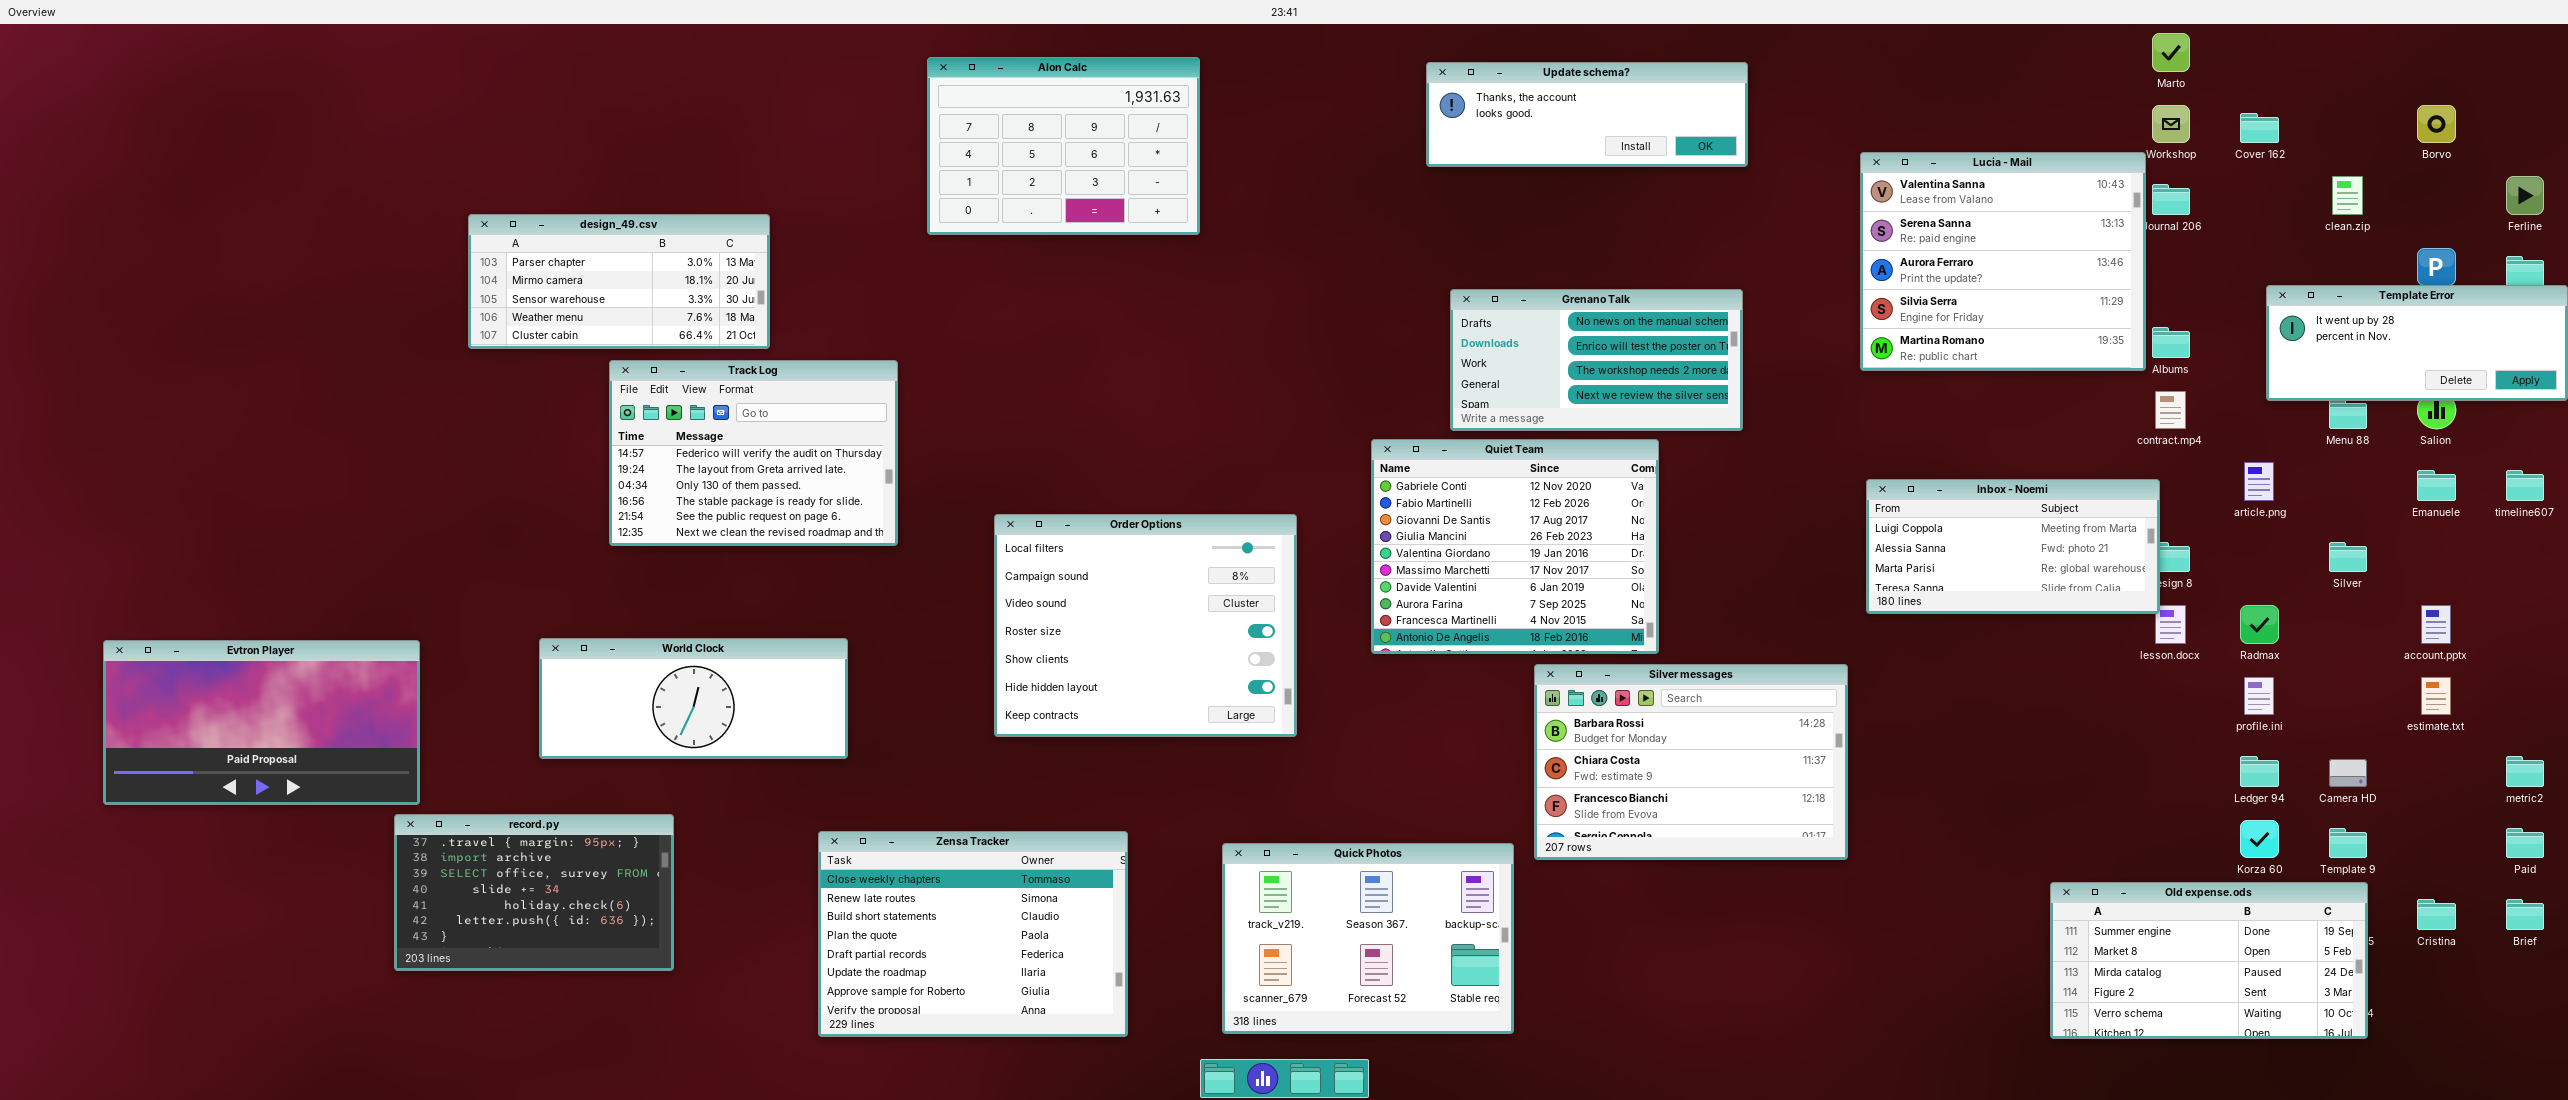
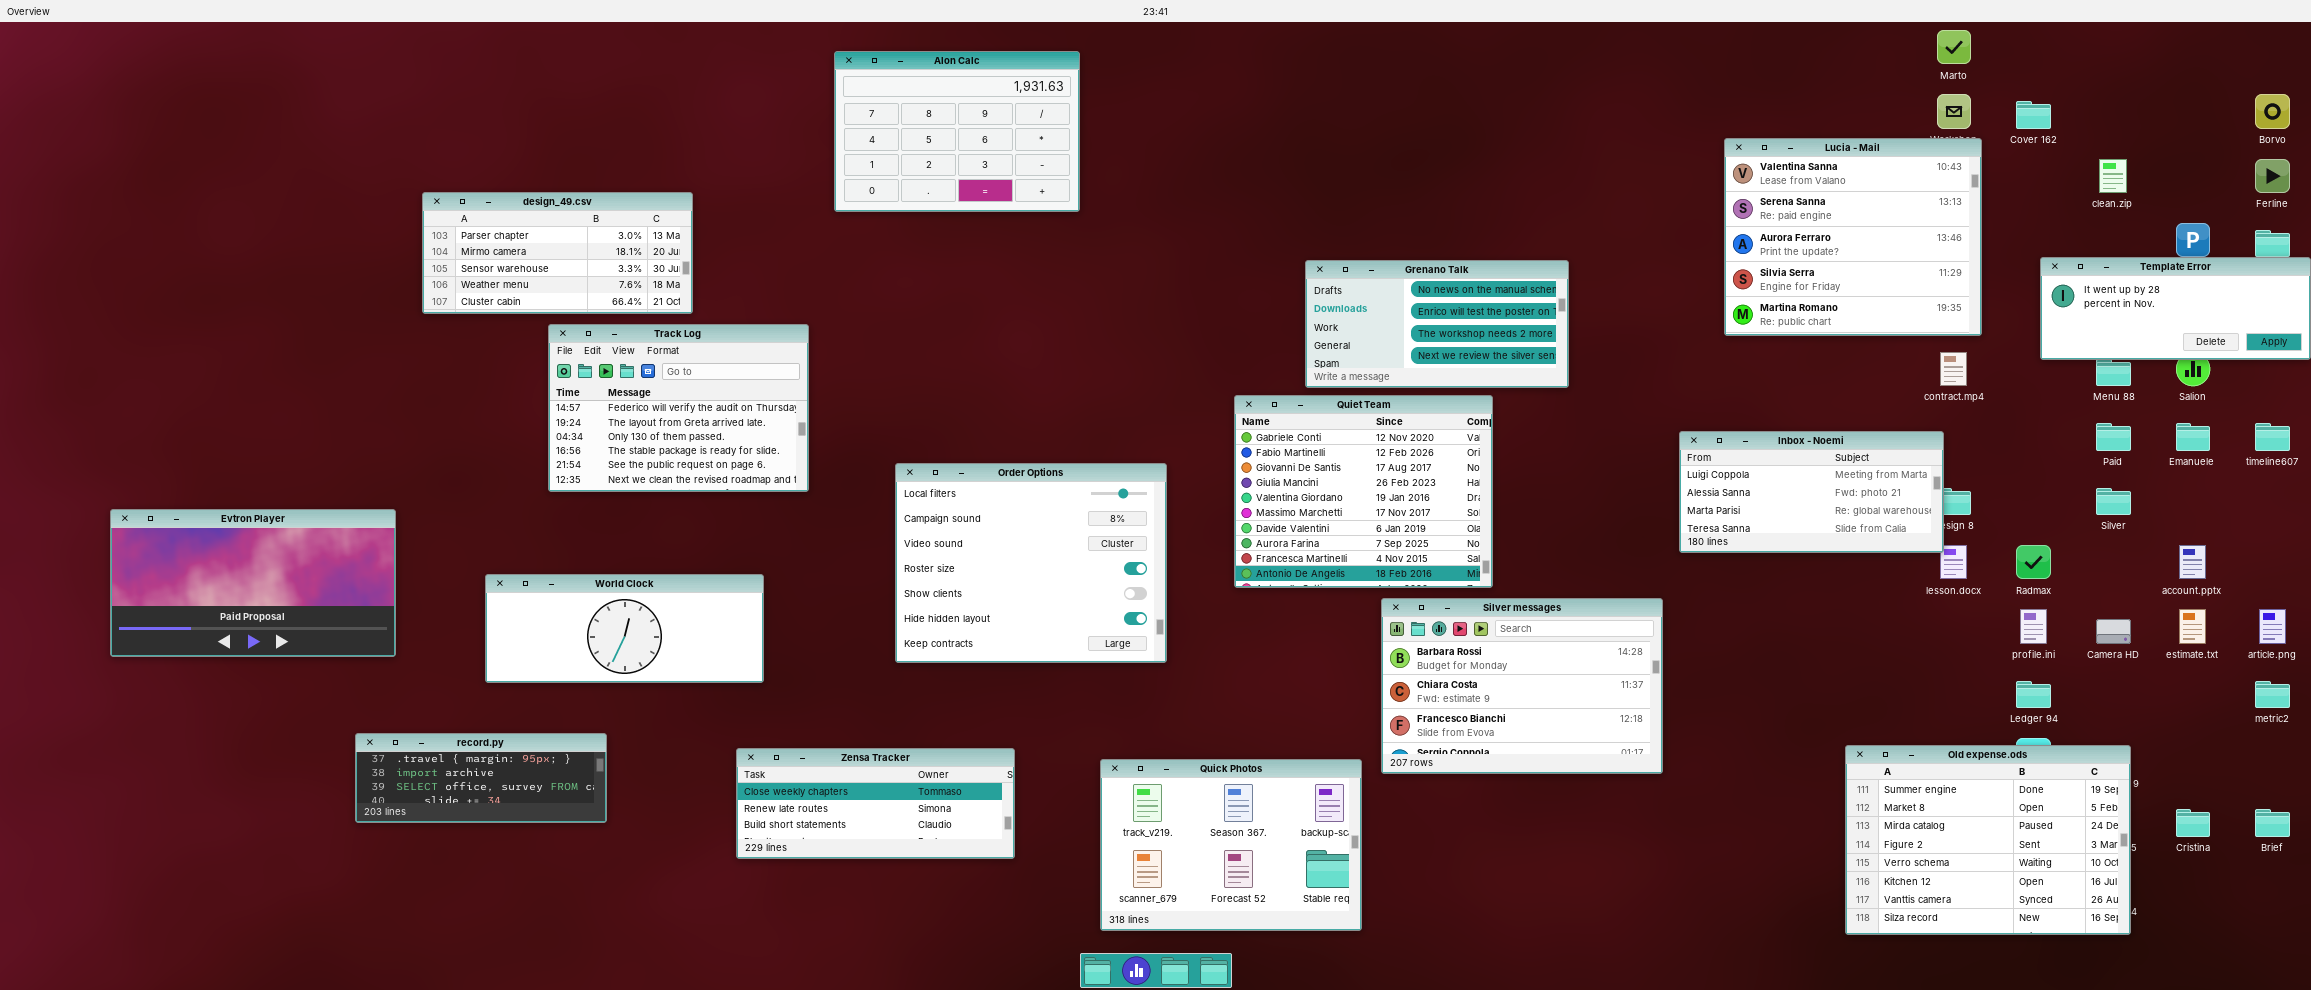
Update schema?: [1426,62,1748,167] -> none, closed
Borvo: [2417,105,2456,143] -> [2255,94,2290,129], moved
Lucia - Mail: [1860,152,2146,371] -> [1724,138,1982,336], moved
article.png: [2244,462,2274,501] -> [2259,609,2286,644], moved
Evtron Player: [103,640,420,805] -> [110,509,396,657], moved
Camera HD: [2329,759,2367,787] -> [2096,619,2131,644], moved
record.py: [394,814,674,971] -> [355,733,607,823], resized
Paid: [2506,828,2544,858] -> [2096,423,2131,451], moved
Zensa Tracker: [818,831,1128,1037] -> [736,748,1015,859], resized
Old expense.ods: [2050,882,2368,1039] -> [1845,745,2131,935], resized

